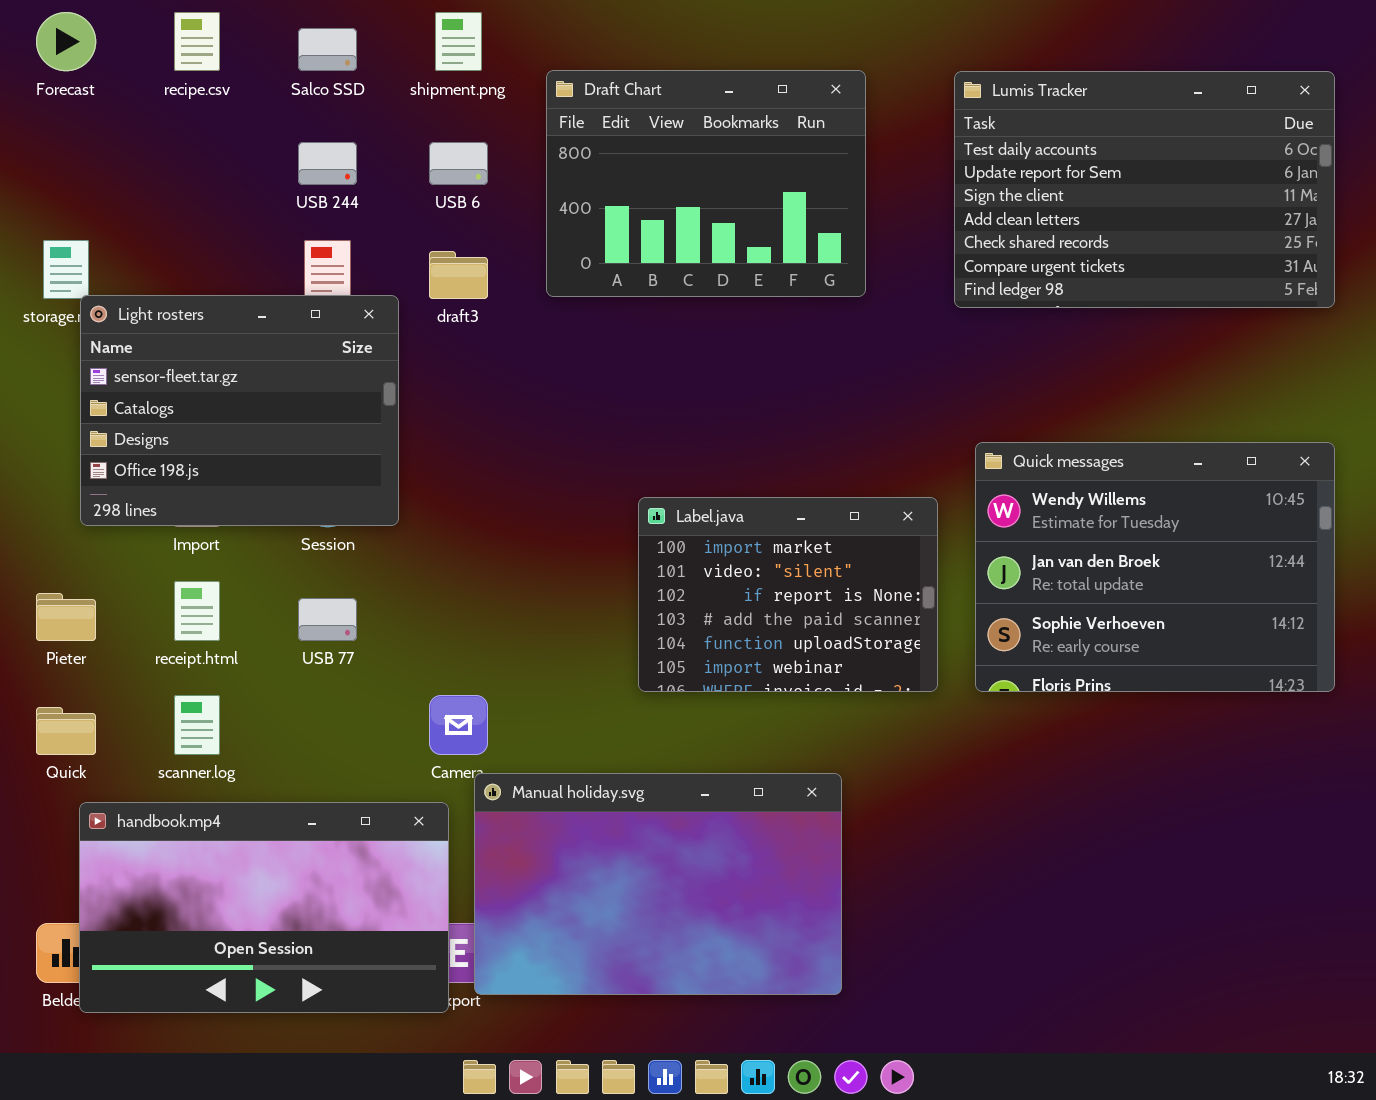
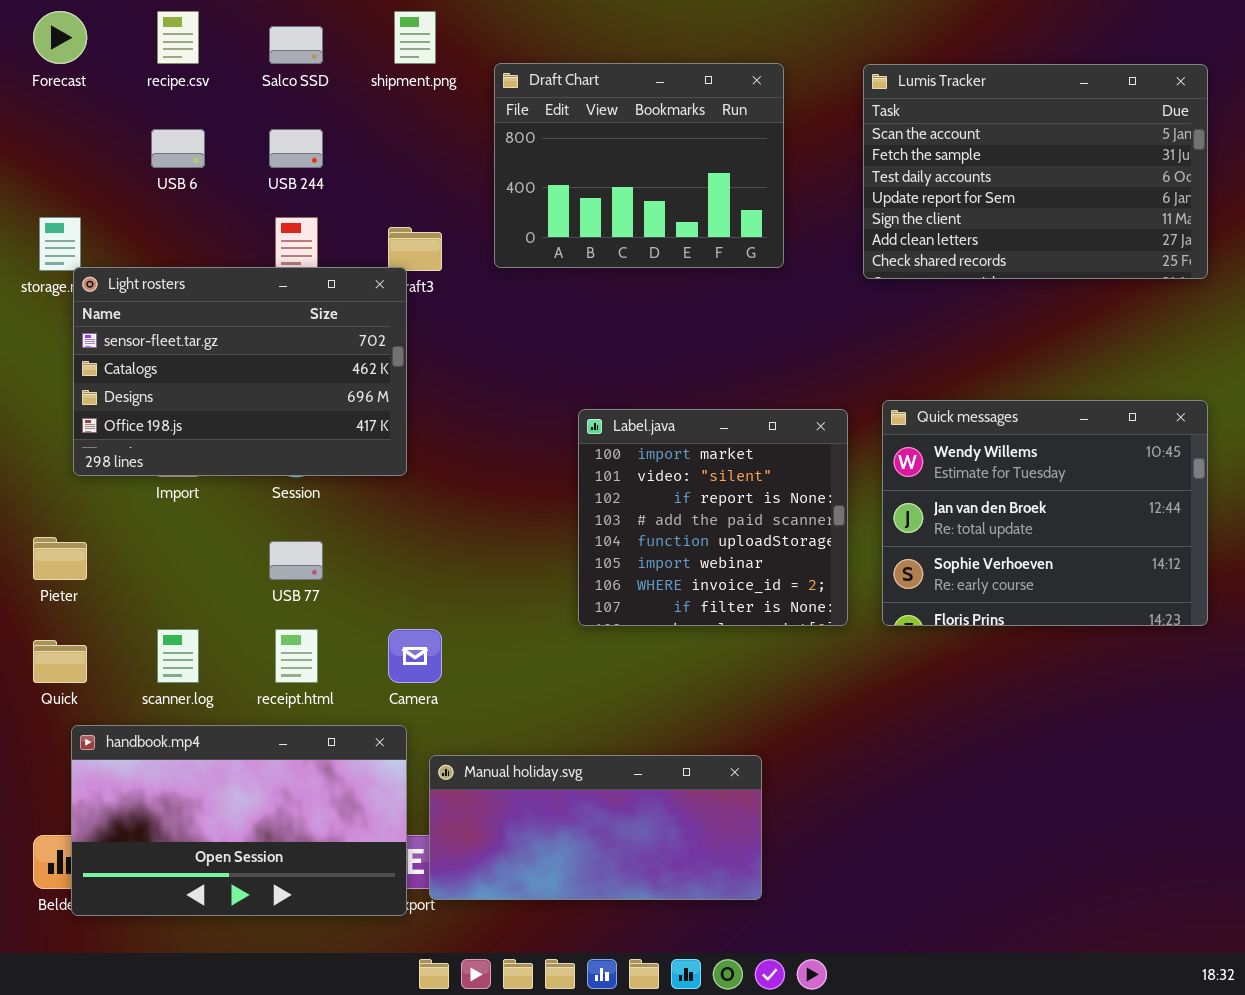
Lumis Tracker: [954,71,1335,308] -> [863,64,1208,279], scrolled up 2 rows
USB 6: [429,142,488,185] -> [151,129,205,168], moved
Light rosters: [80,295,399,526] -> [73,267,407,476], resized
Label.java: [638,497,938,692] -> [578,409,848,626], resized
receipt.html: [174,581,220,641] -> [275,629,318,683], moved
Manual holiday.svg: [474,773,842,995] -> [429,755,762,900], resized

